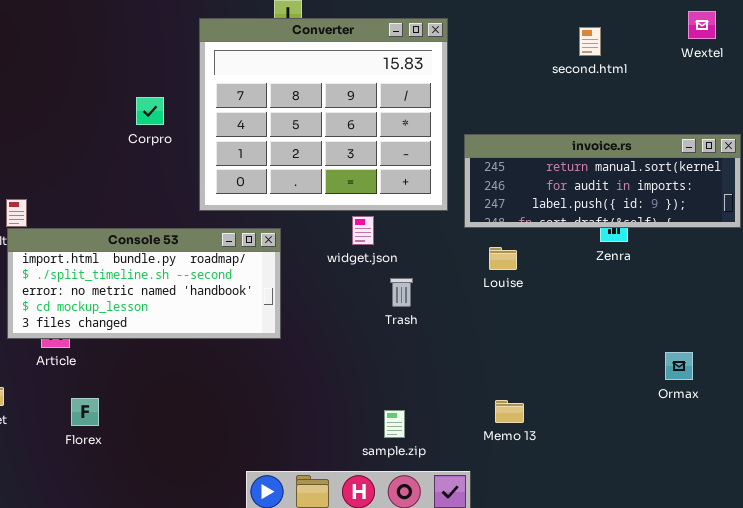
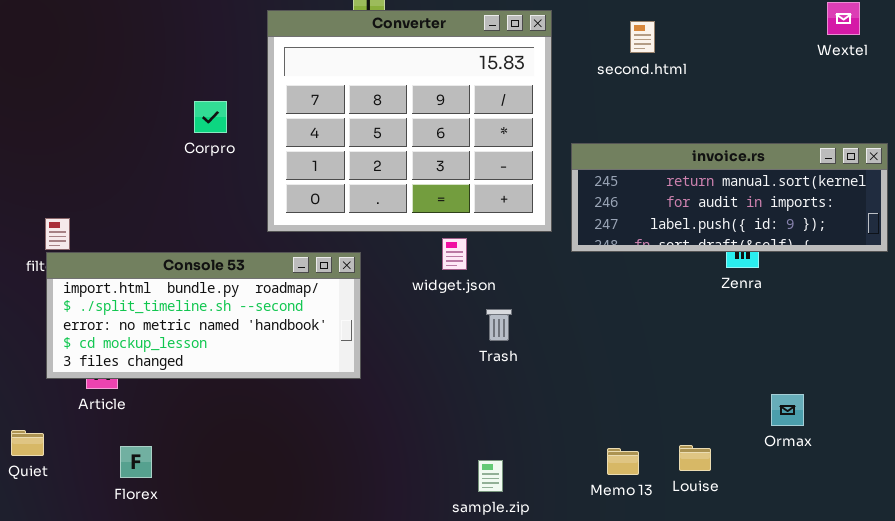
second.html: [579,27,601,56] -> [630,21,655,53], moved
Louise: [489,247,517,270] -> [679,445,711,471], moved
Ormax: [665,352,693,380] -> [771,394,804,426], moved

